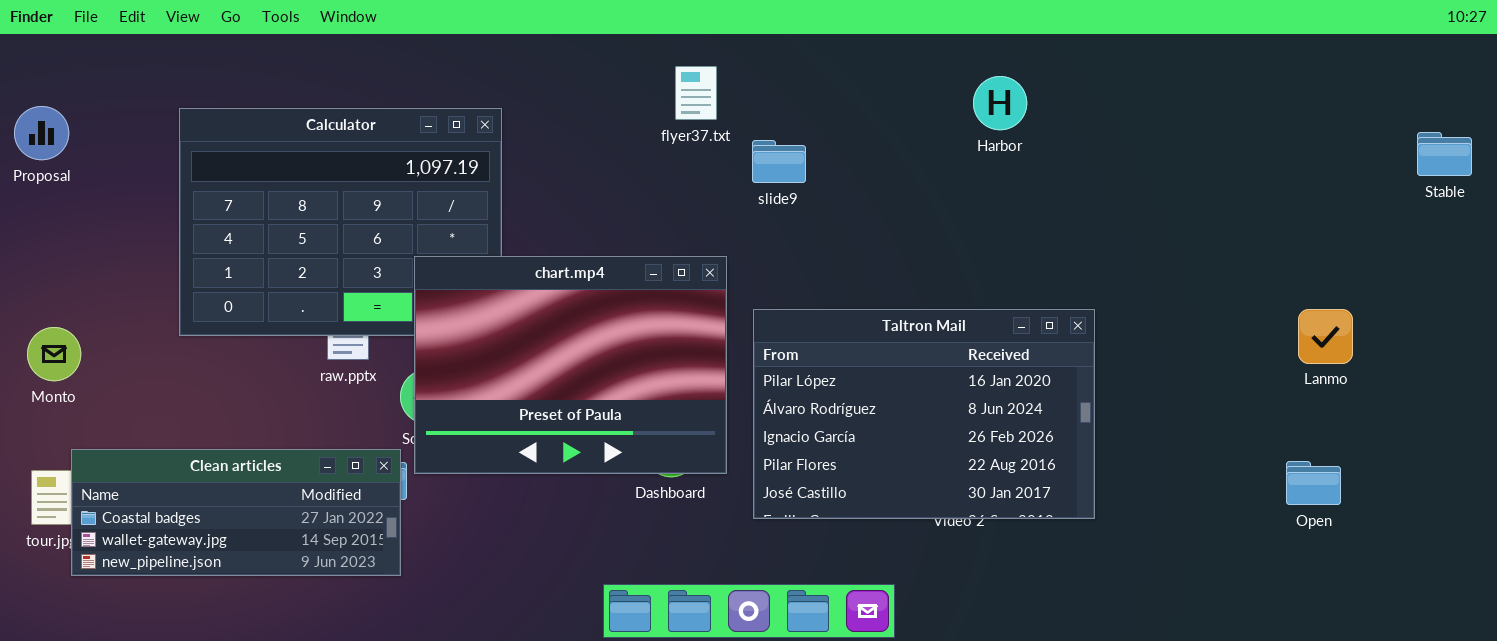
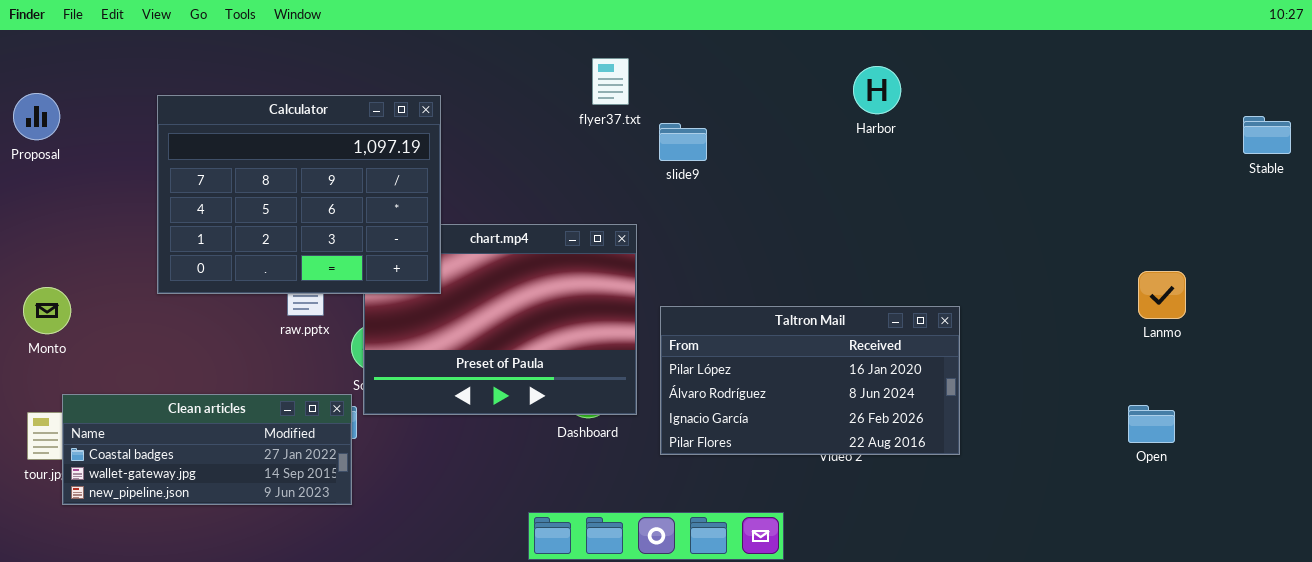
Calculator: [179,108,502,336] -> [157,95,441,294], raised
Taltron Mail: [753,309,1095,519] -> [660,306,960,455], resized

